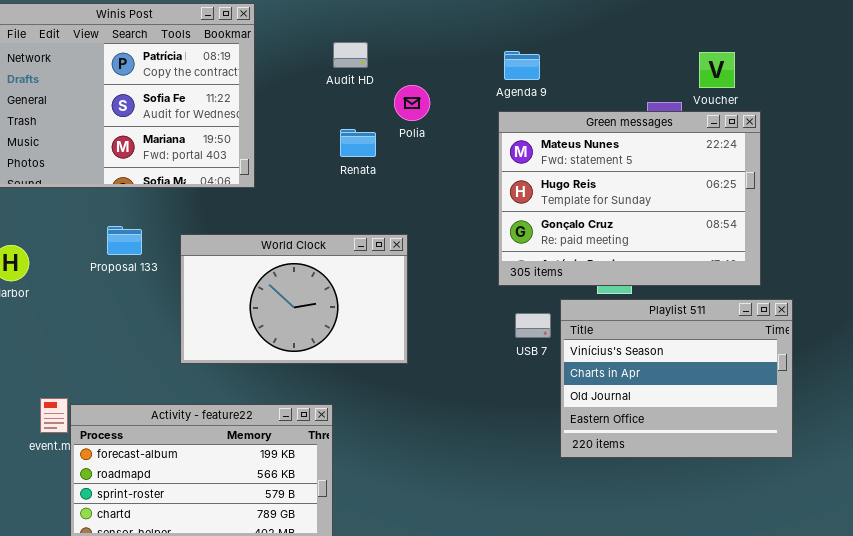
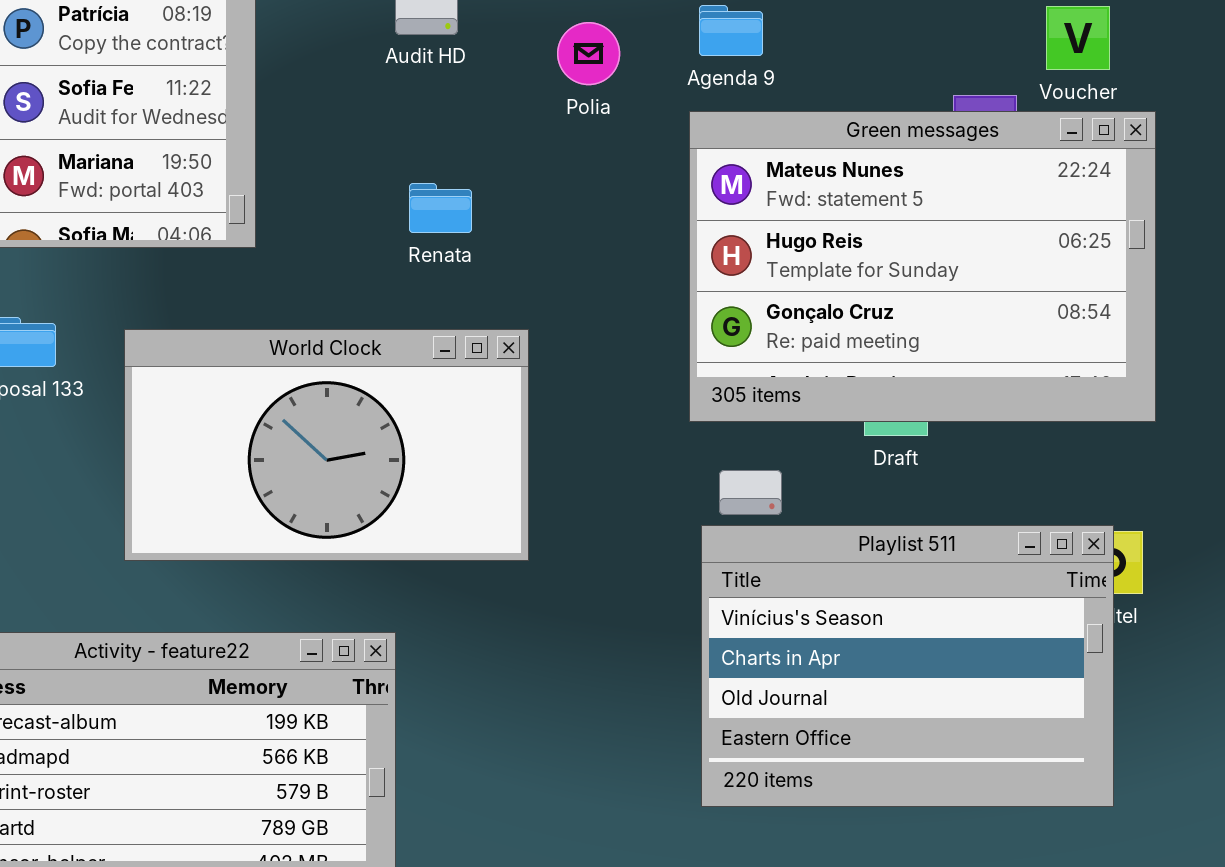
Polia: [394,85,430,121] -> [557,22,620,85], moved
Renata: [340,129,376,157] -> [409,183,472,233], moved
Playlist 511: [560,299,793,458] -> [701,525,1114,807], moved

